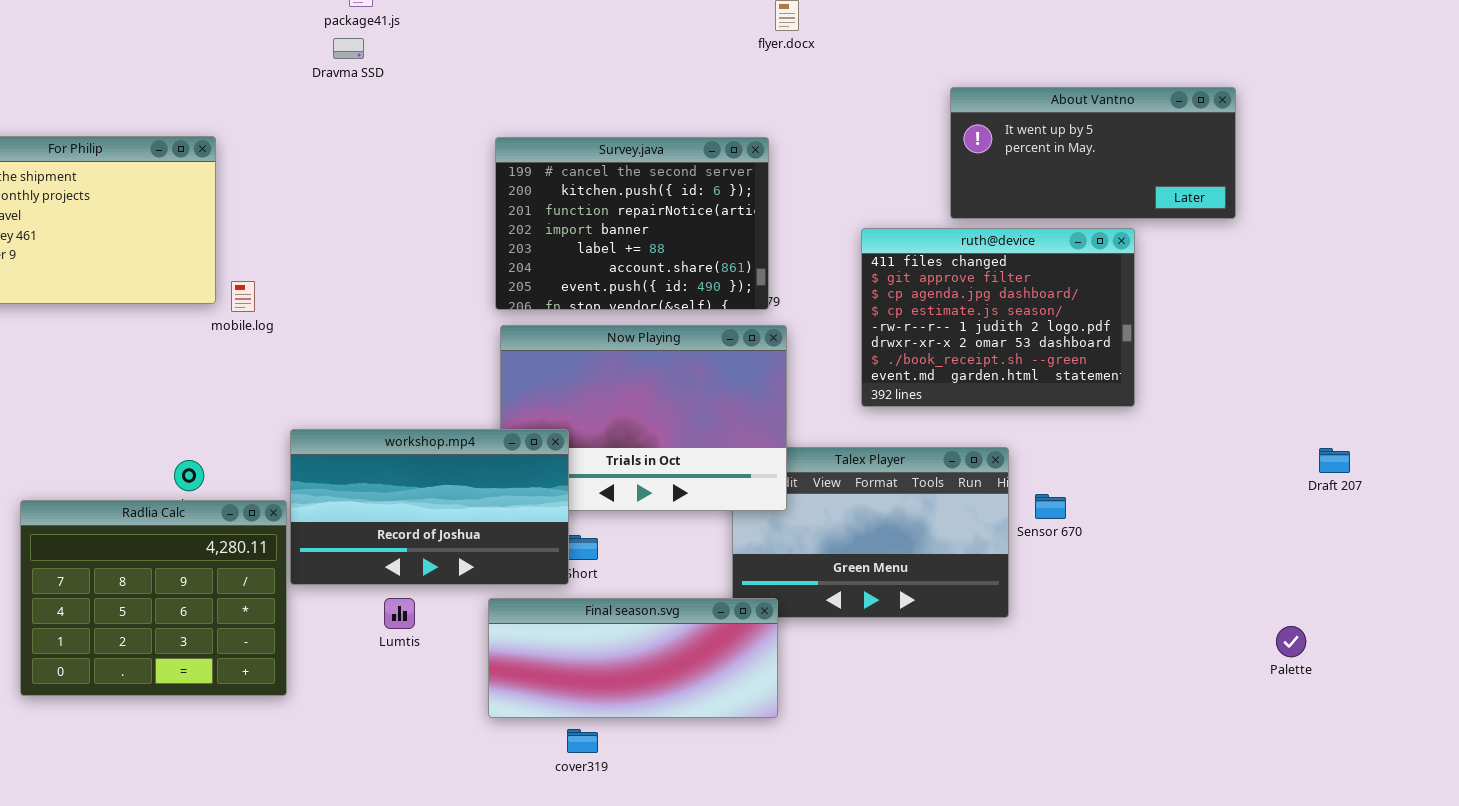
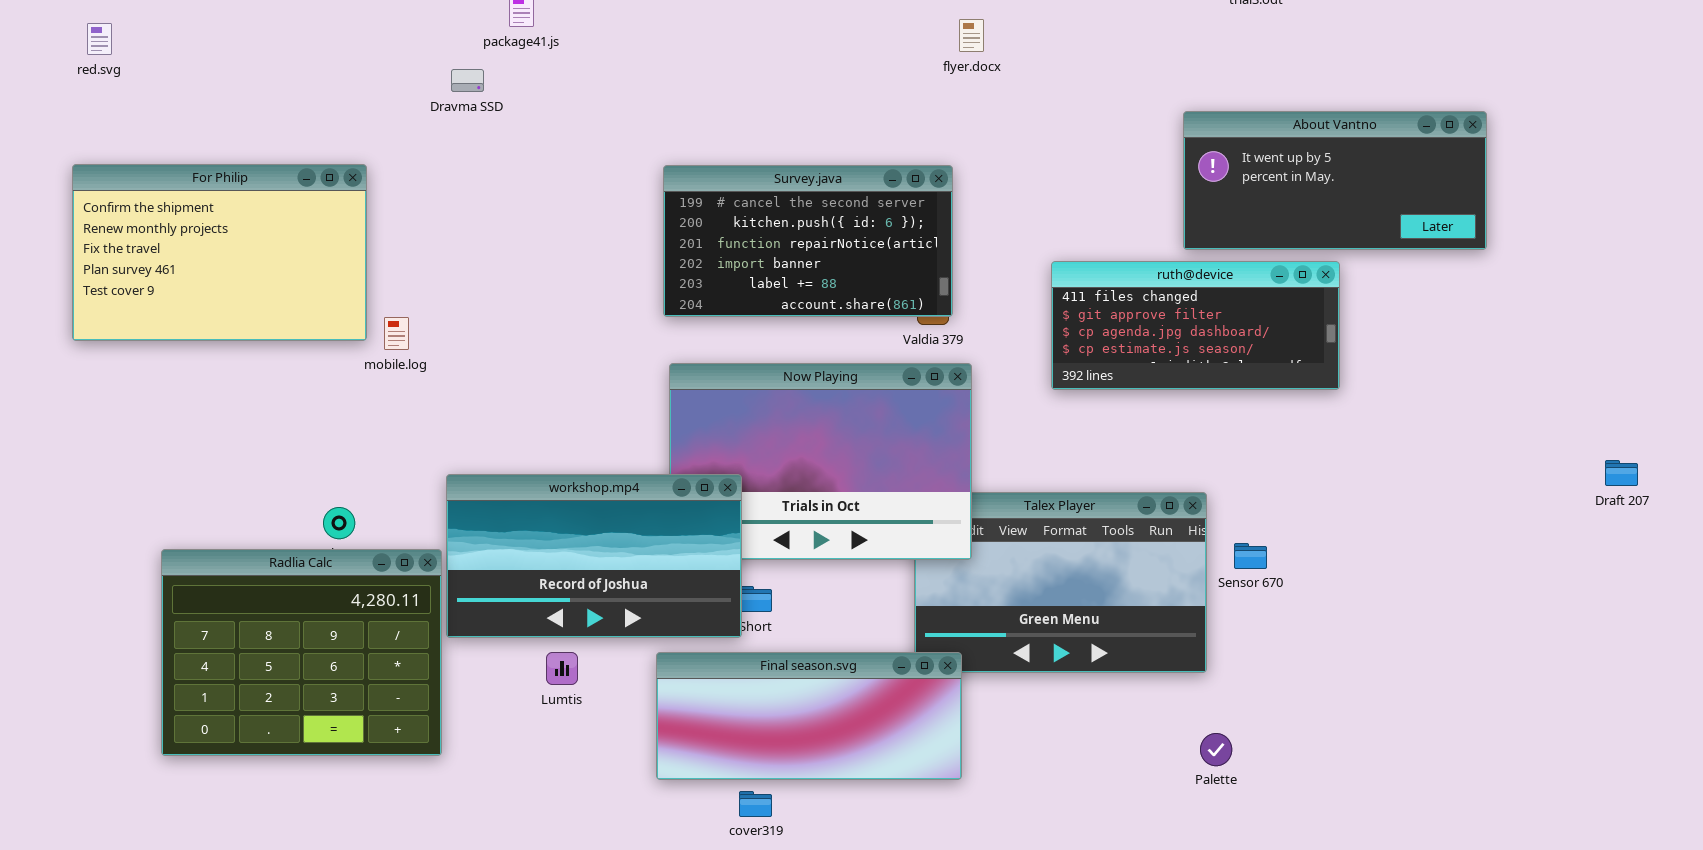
Dravma SSD: [333,38,364,59] -> [451,69,484,92], moved
About Vantno: [950,87,1236,219] -> [1183,111,1487,250], moved
Survey.java: [495,137,769,310] -> [663,165,953,317], resized
ruth@device: [861,228,1135,407] -> [1051,261,1340,390], resized
Draft 207: [1319,448,1350,473] -> [1605,460,1638,486], moved
Palette: [1276,626,1306,657] -> [1200,733,1232,766], moved

